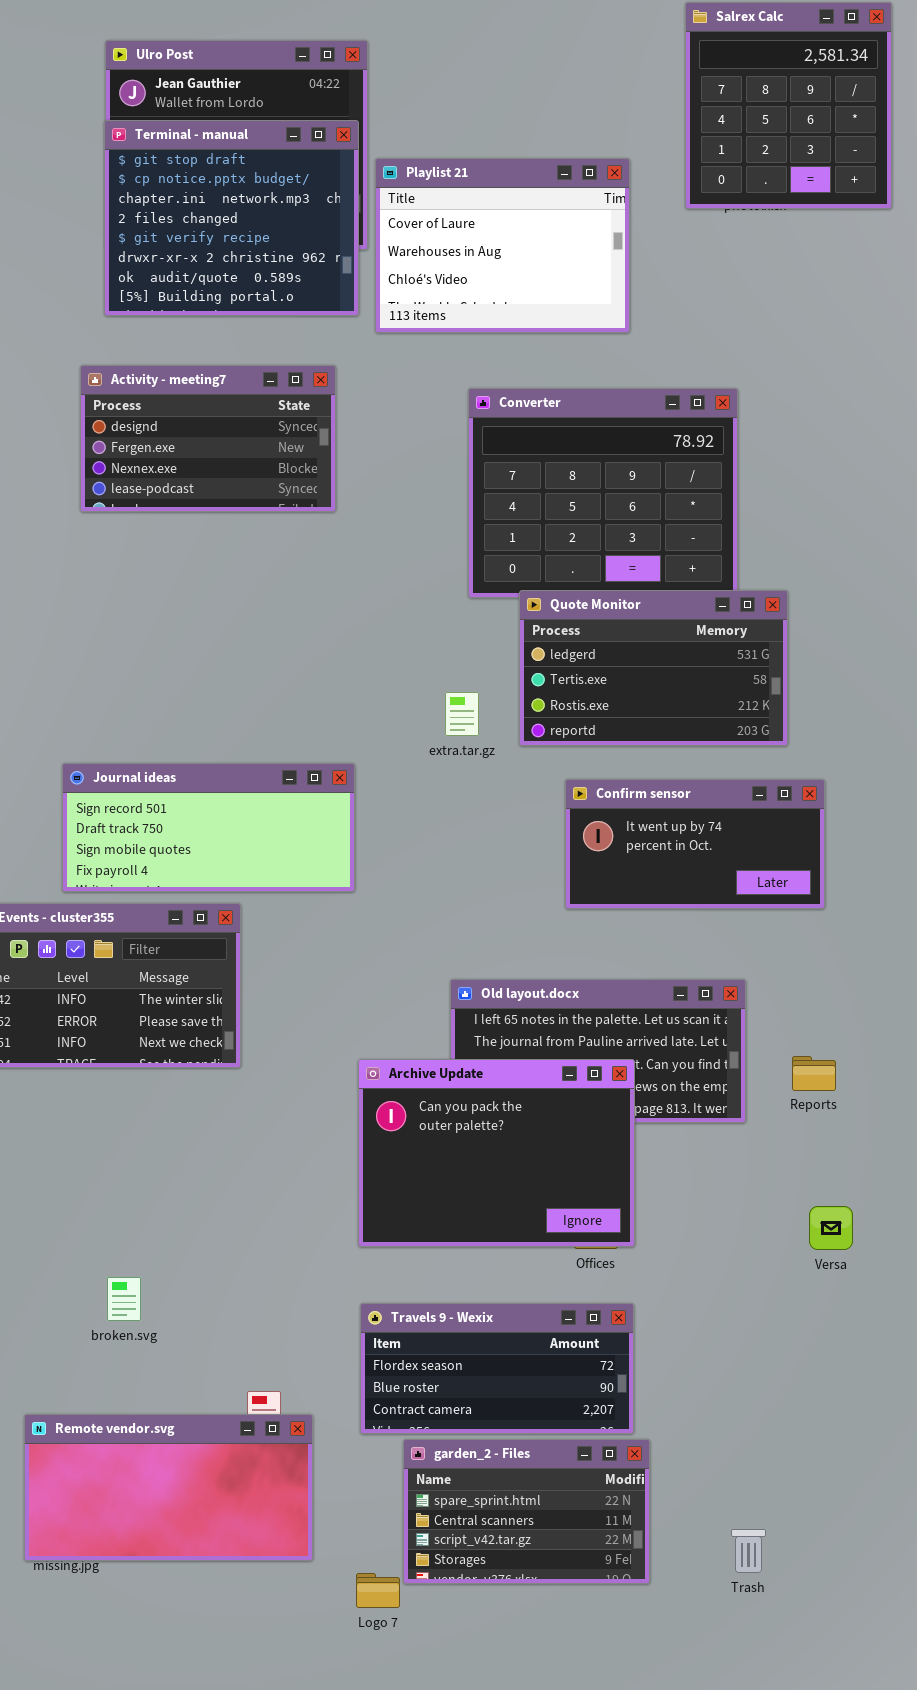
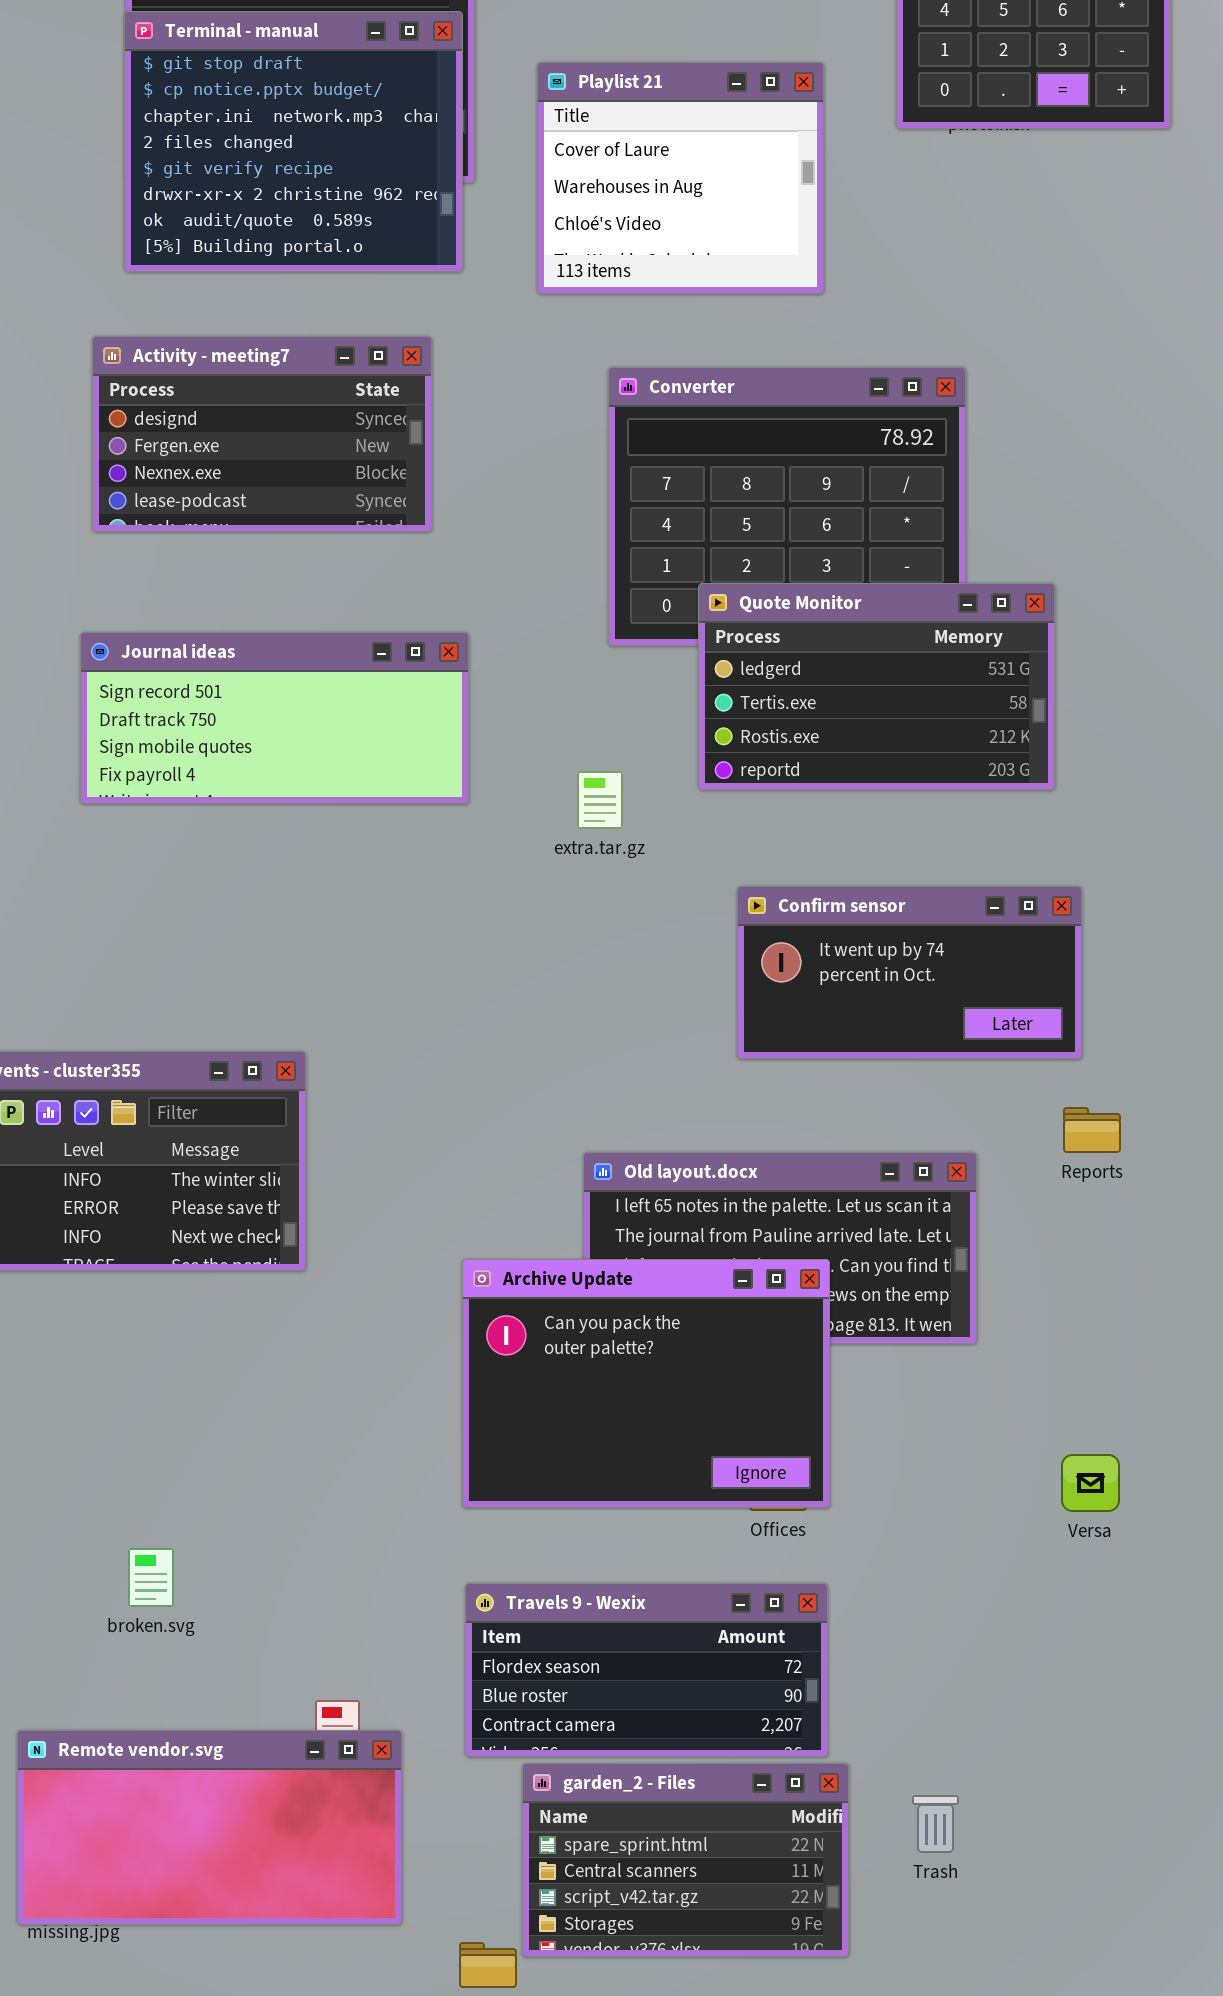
Playlist 21: [375,158,630,333] -> [537,62,824,294], resized
Quote Monitor: [519,590,788,746] -> [698,583,1055,790], moved
Journal ideas: [62,763,355,892] -> [80,632,469,804], moved
Reports: [792,1056,836,1091] -> [1063,1107,1121,1153], moved
Trash: [731,1529,766,1573] -> [912,1795,959,1853], moved

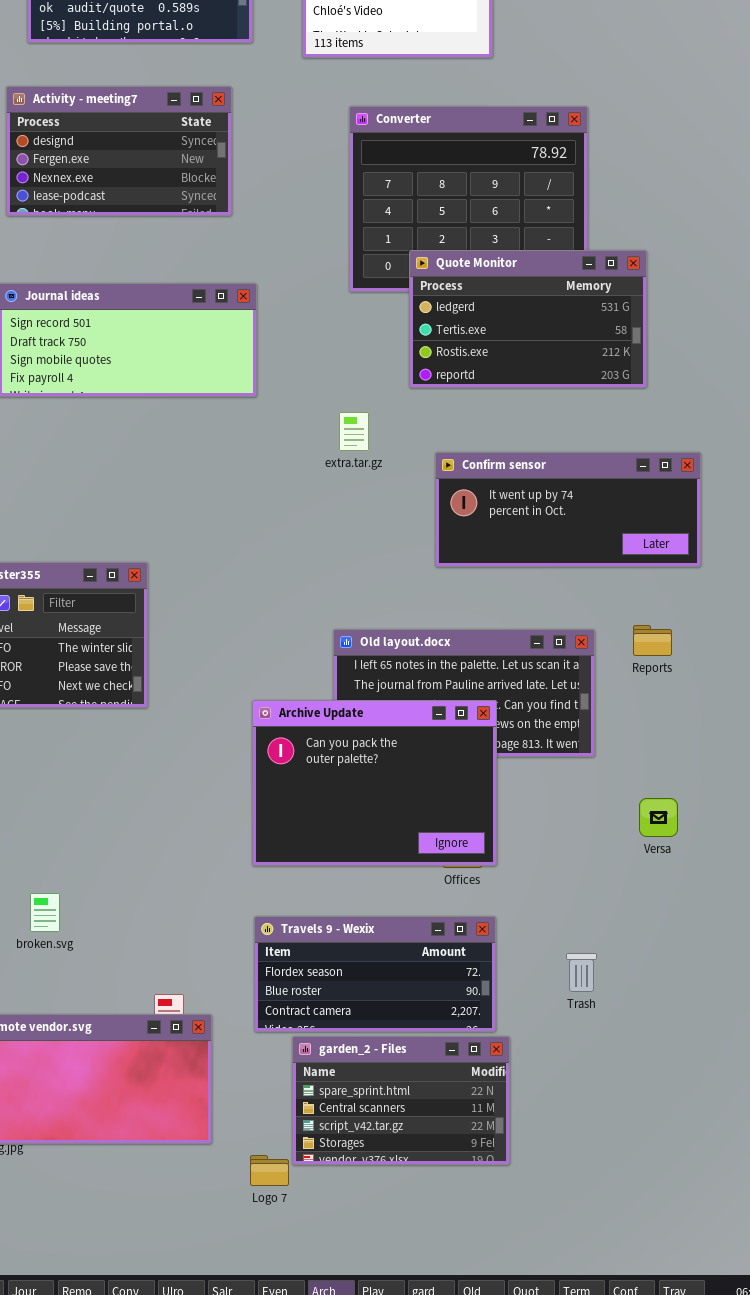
extra.tar.gz: [577,771,623,829] -> [339,412,369,451], moved
Confirm sensor: [737,886,1082,1059] -> [435,452,701,567], resized
Reports: [1063,1107,1121,1153] -> [633,625,672,656], moved
Versa: [1061,1454,1120,1512] -> [639,798,678,837], moved
Trash: [912,1795,959,1853] -> [566,953,597,992], moved

